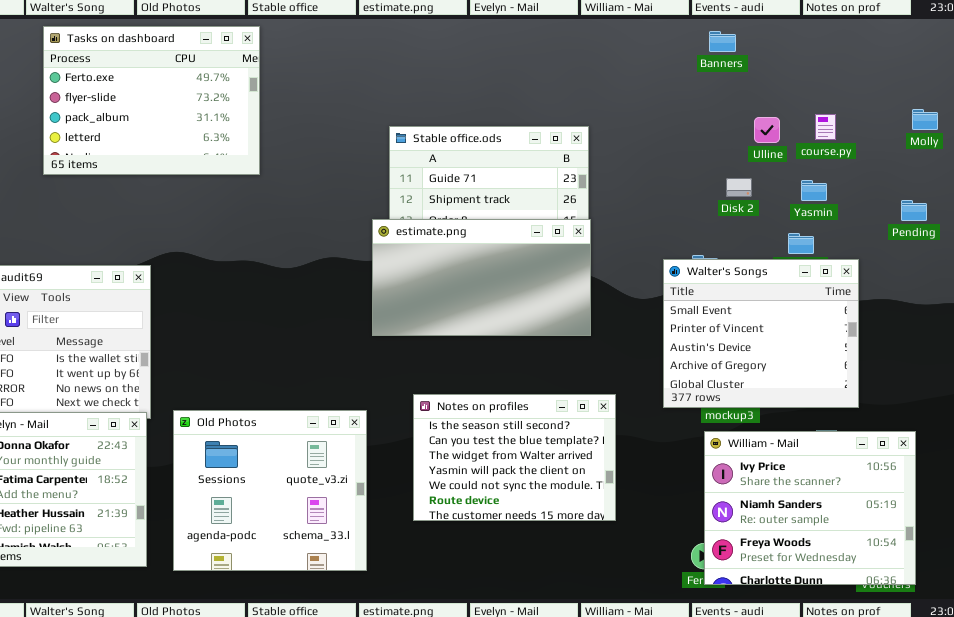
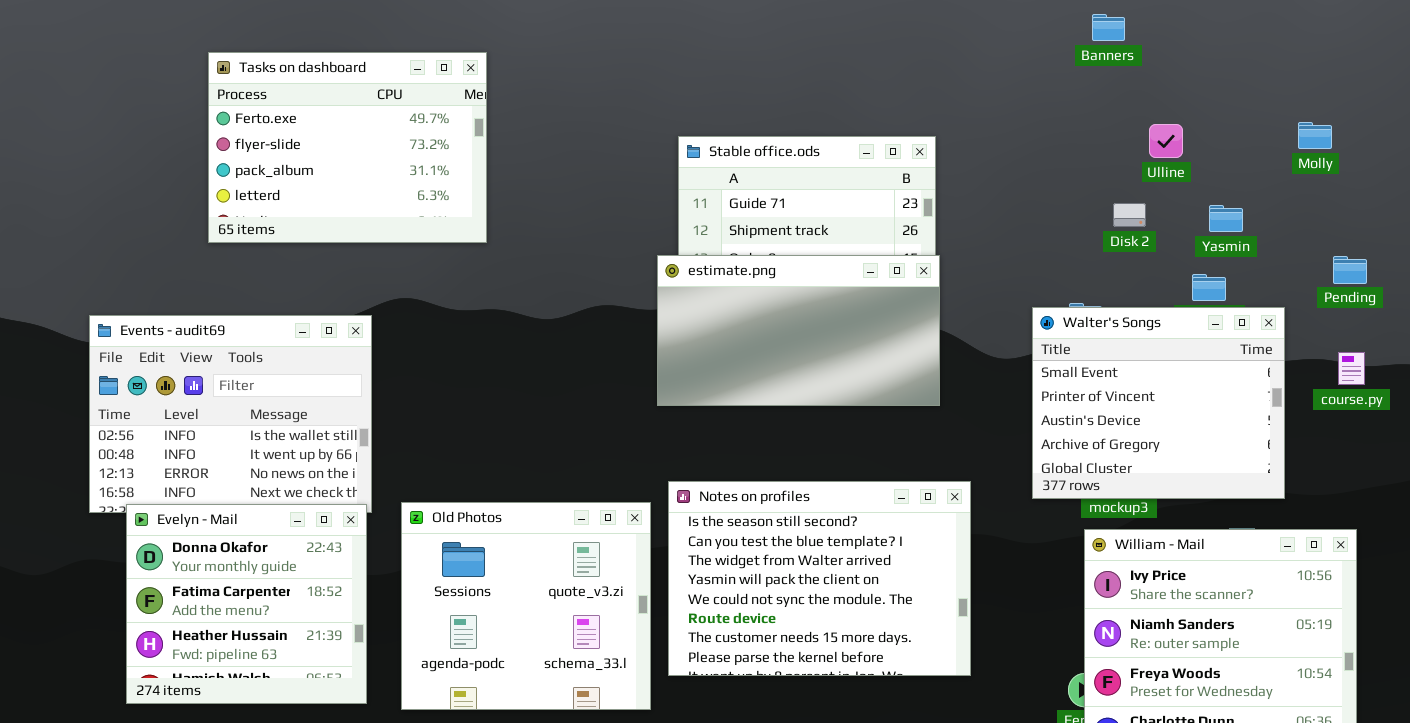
Tasks on dashboard: [43,26,260,175] -> [208,52,487,243], moved
Molly: [912,109,938,130] -> [1298,122,1332,149], moved
course.py: [815,114,836,140] -> [1338,352,1365,385], moved
Pending: [901,200,927,221] -> [1333,256,1367,284], moved
Notes on profiles: [413,394,616,521] -> [668,481,971,676], resized

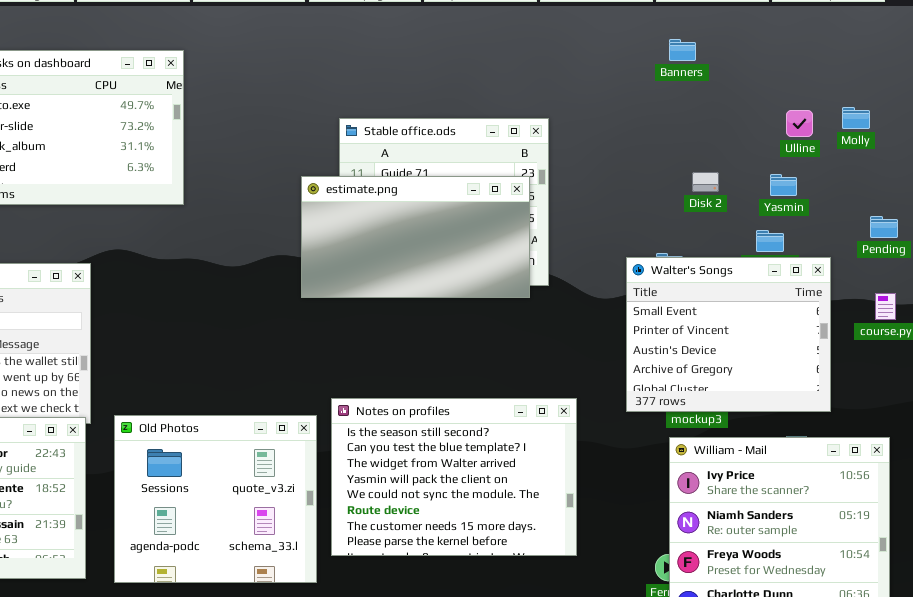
Banners: [1092,14,1125,41] -> [669,39,696,61], moved
Ulline: [1149,124,1183,158] -> [786,110,813,137], moved
estimate.png: [657,255,940,406] -> [301,176,530,298], moved

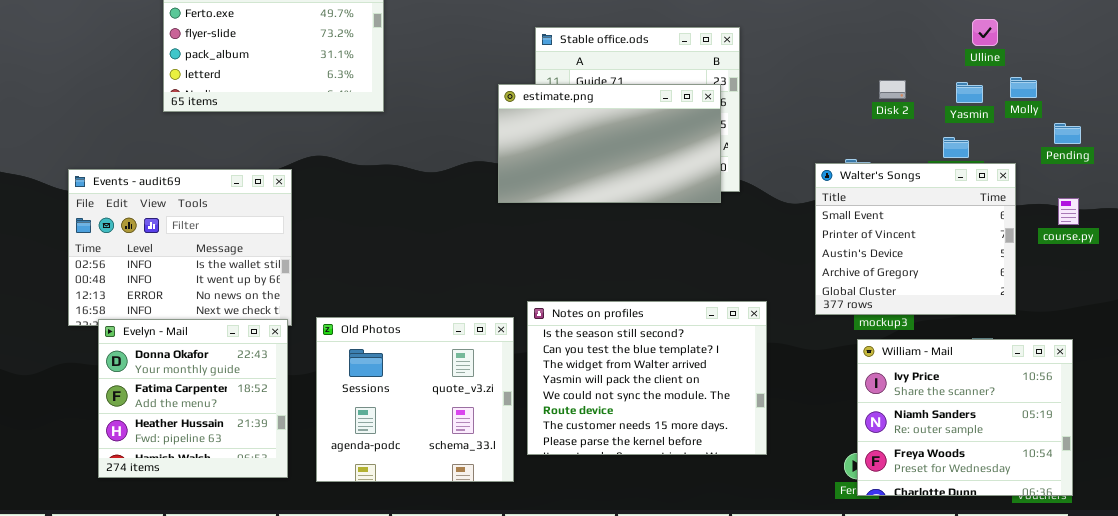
Molly: [842,107,870,129] -> [1010,77,1037,98], moved

